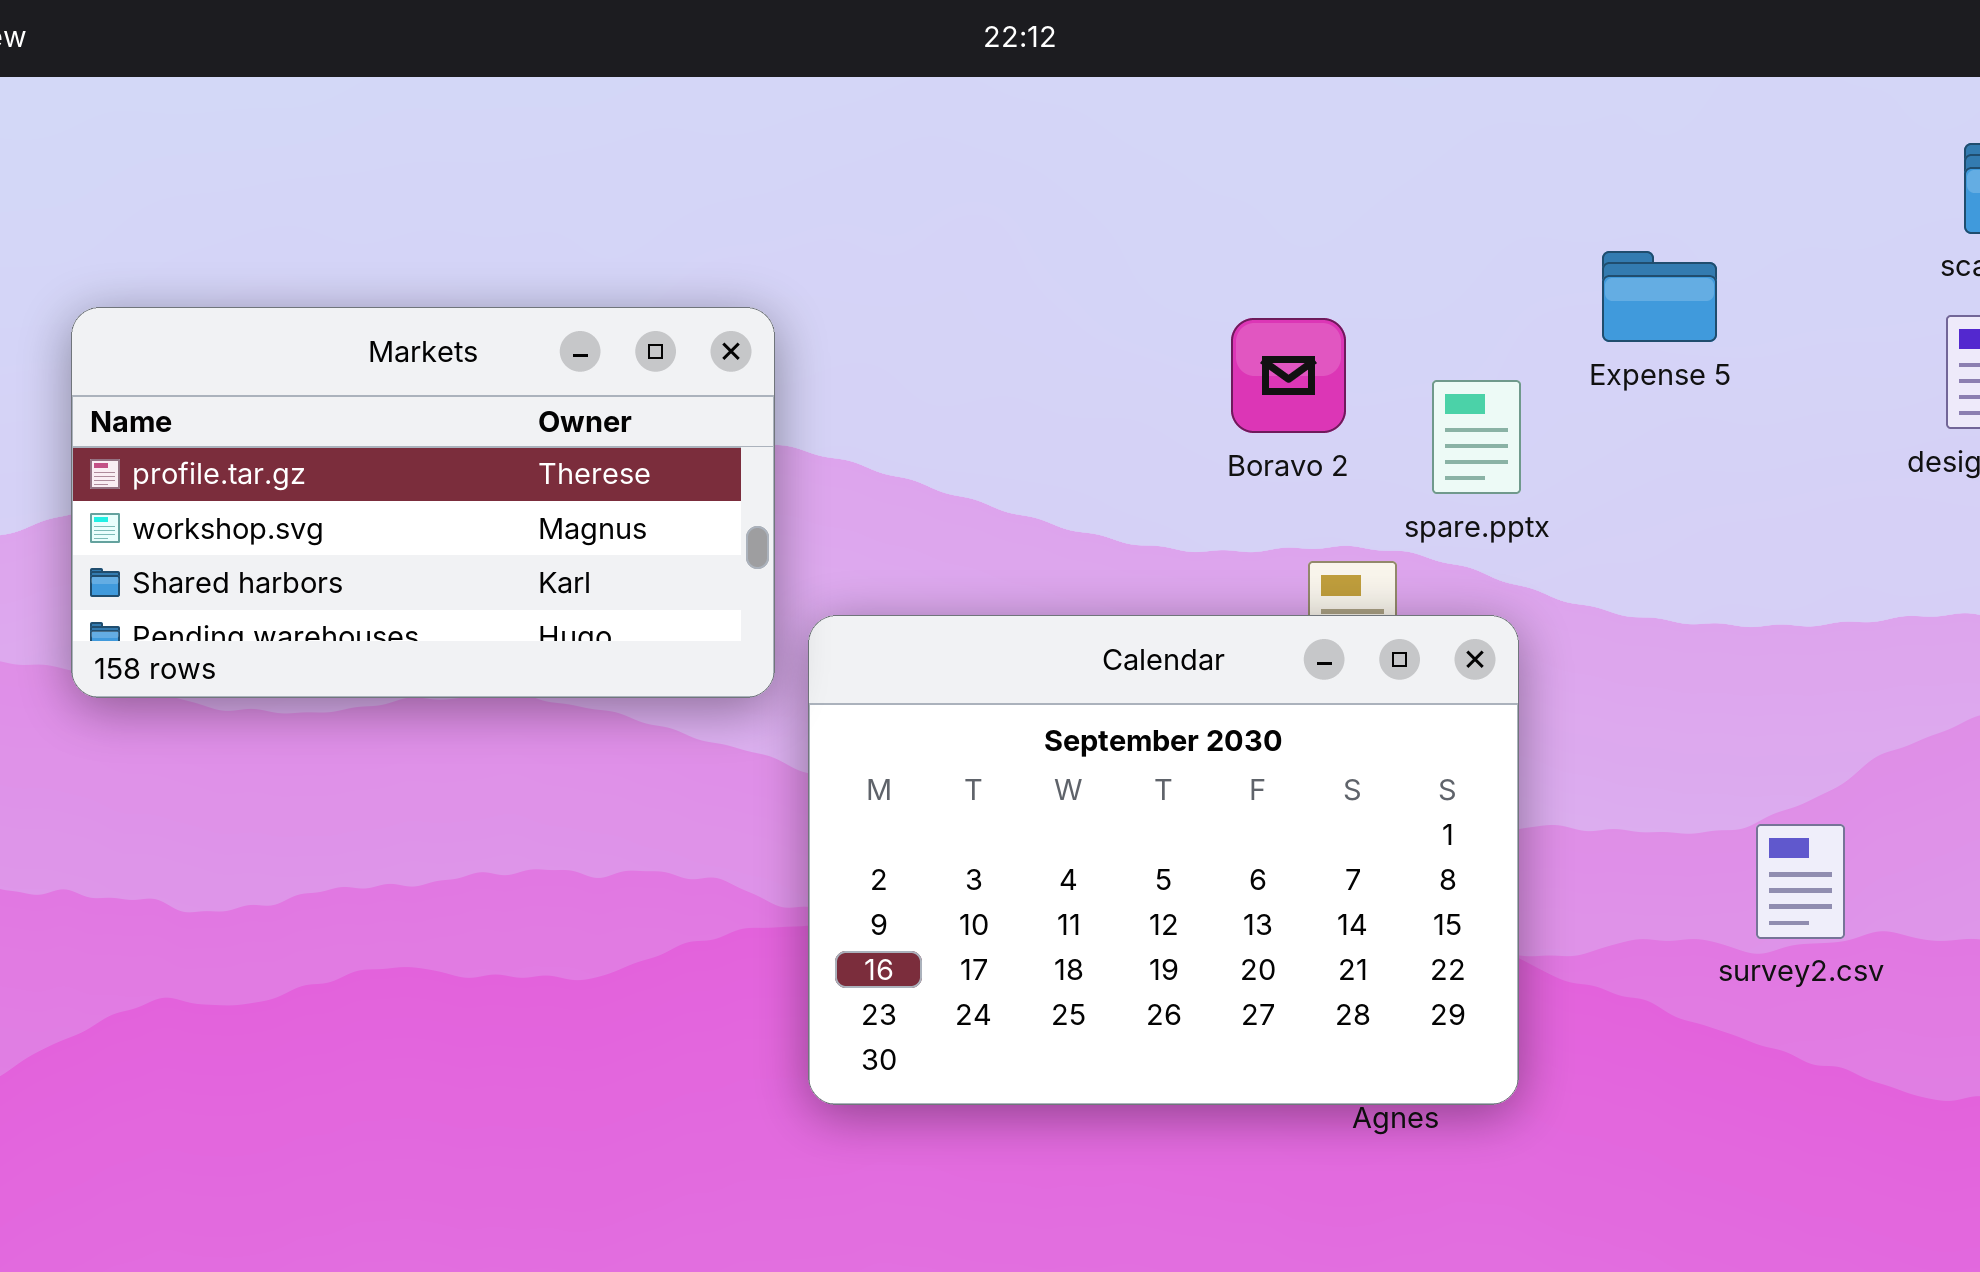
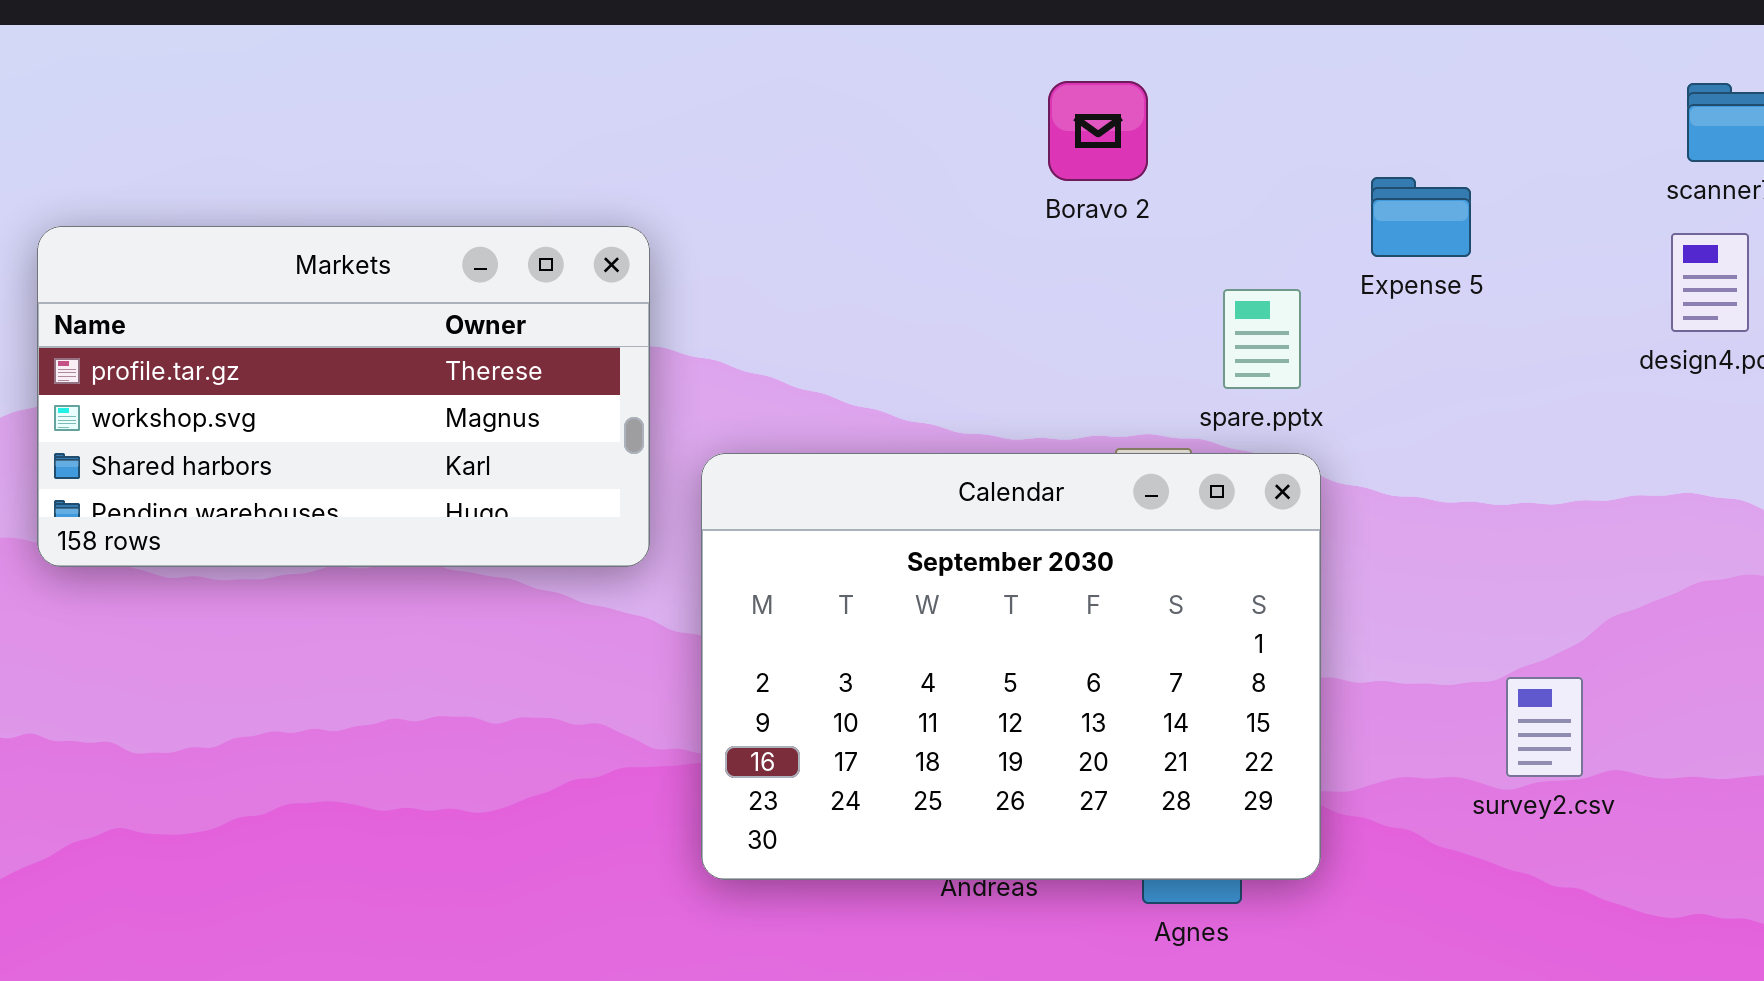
Boravo 2: [1231,318,1346,433] -> [1048,81,1148,181], moved
Calendar: [808,615,1519,1105] -> [701,453,1321,880], moved

